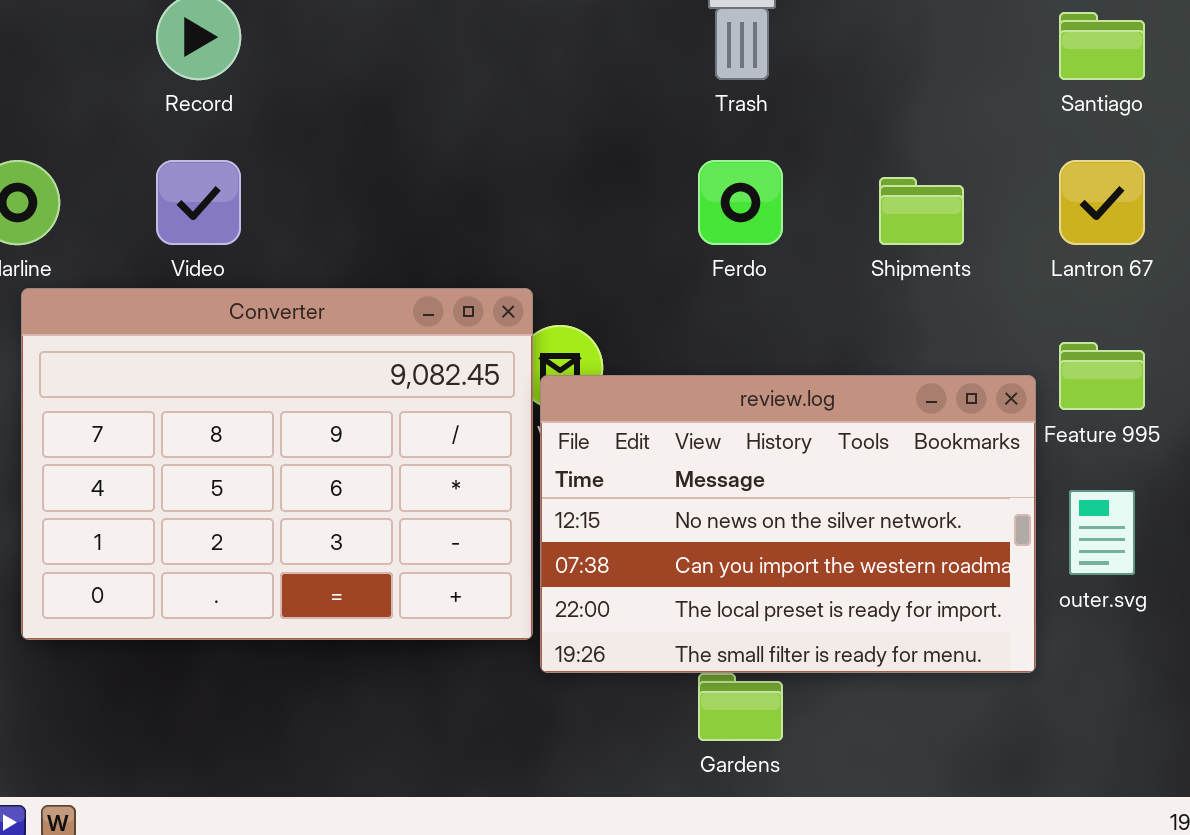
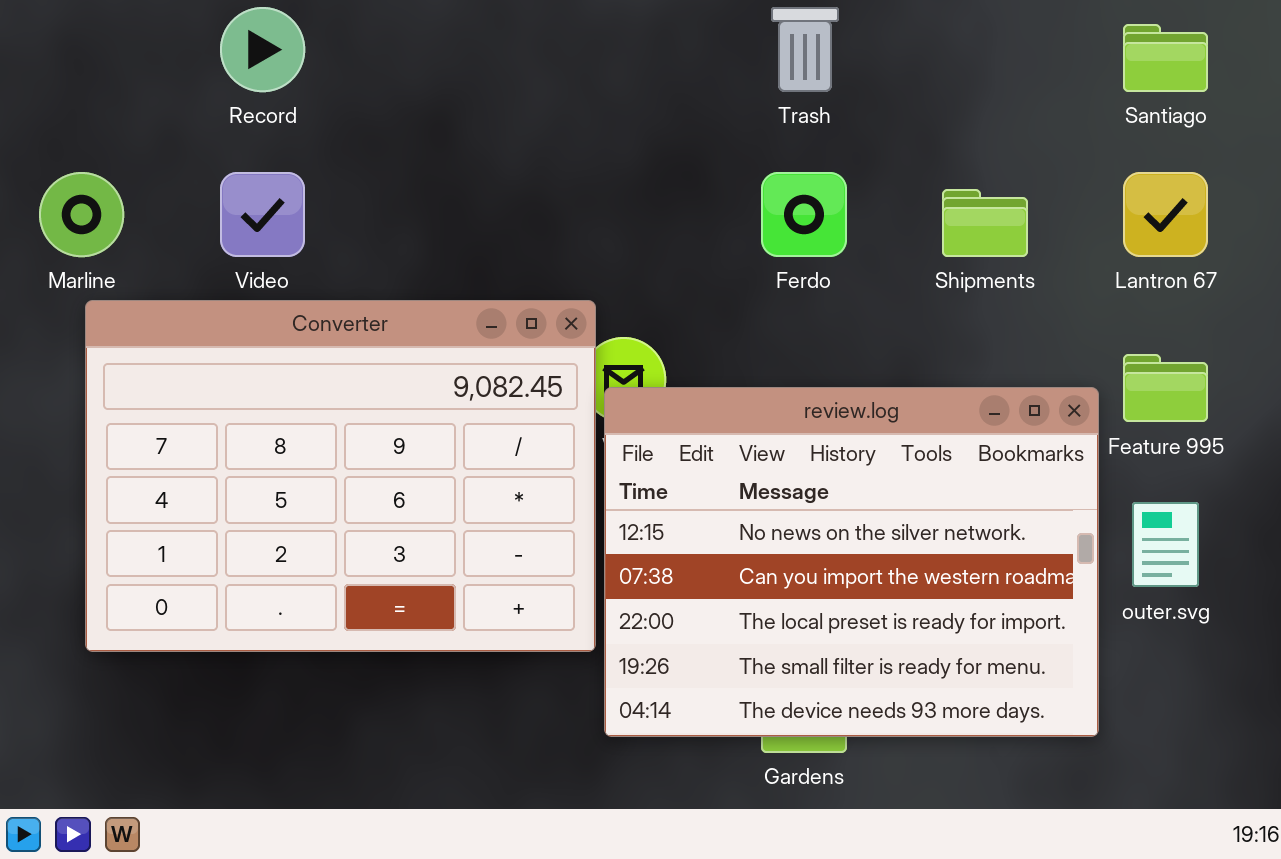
review.log: [540,375,1036,673] -> [604,387,1099,737], resized

